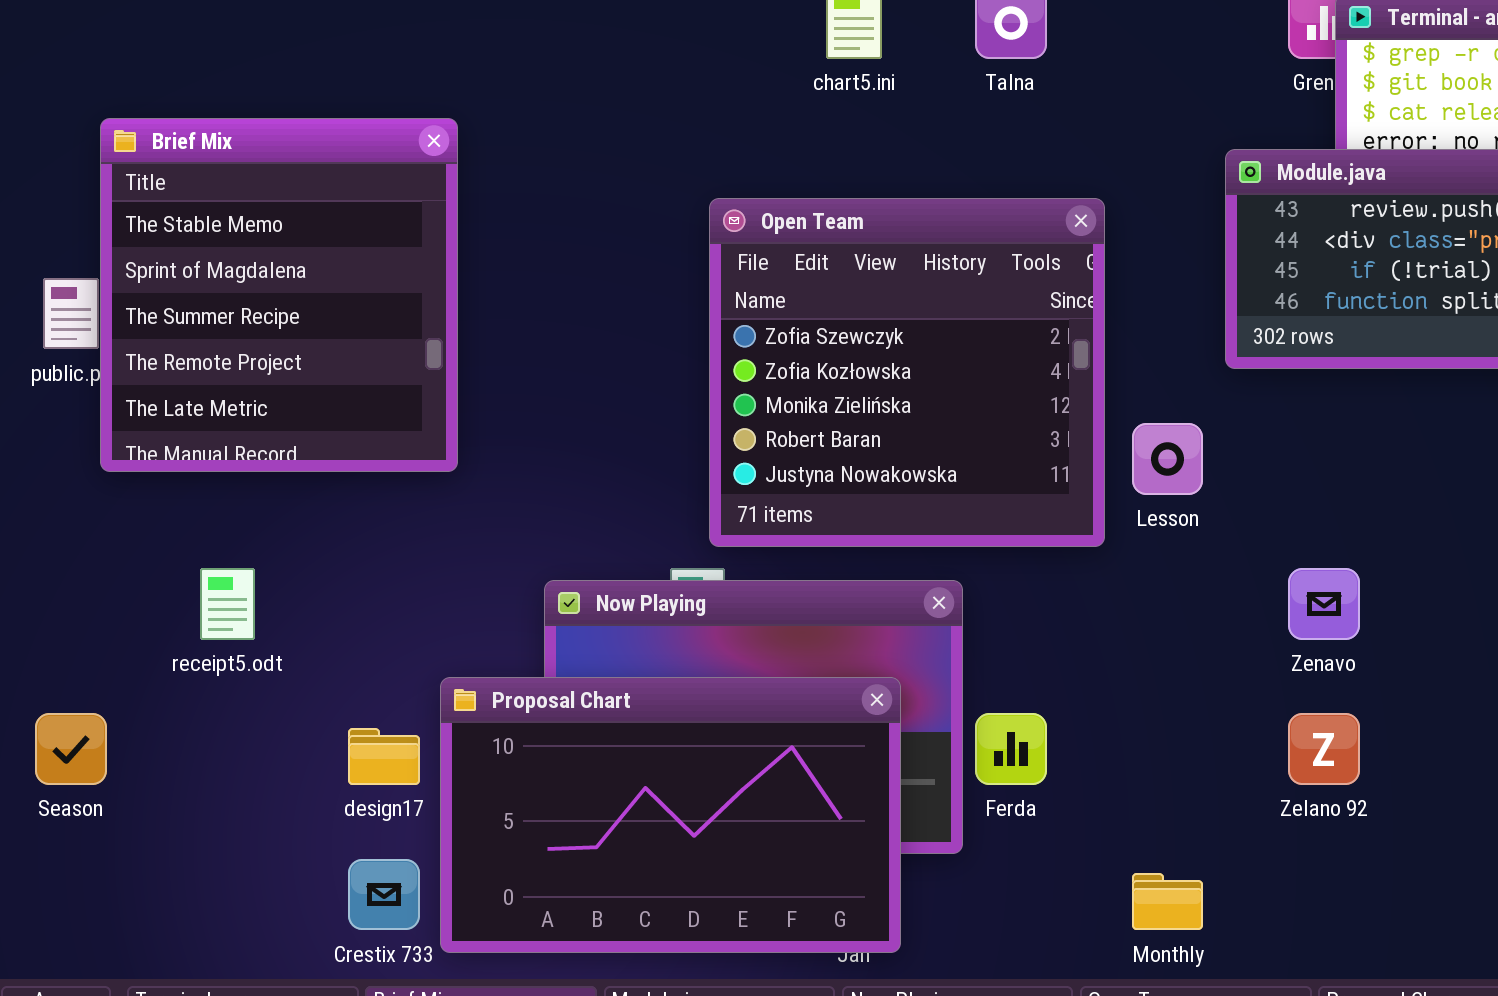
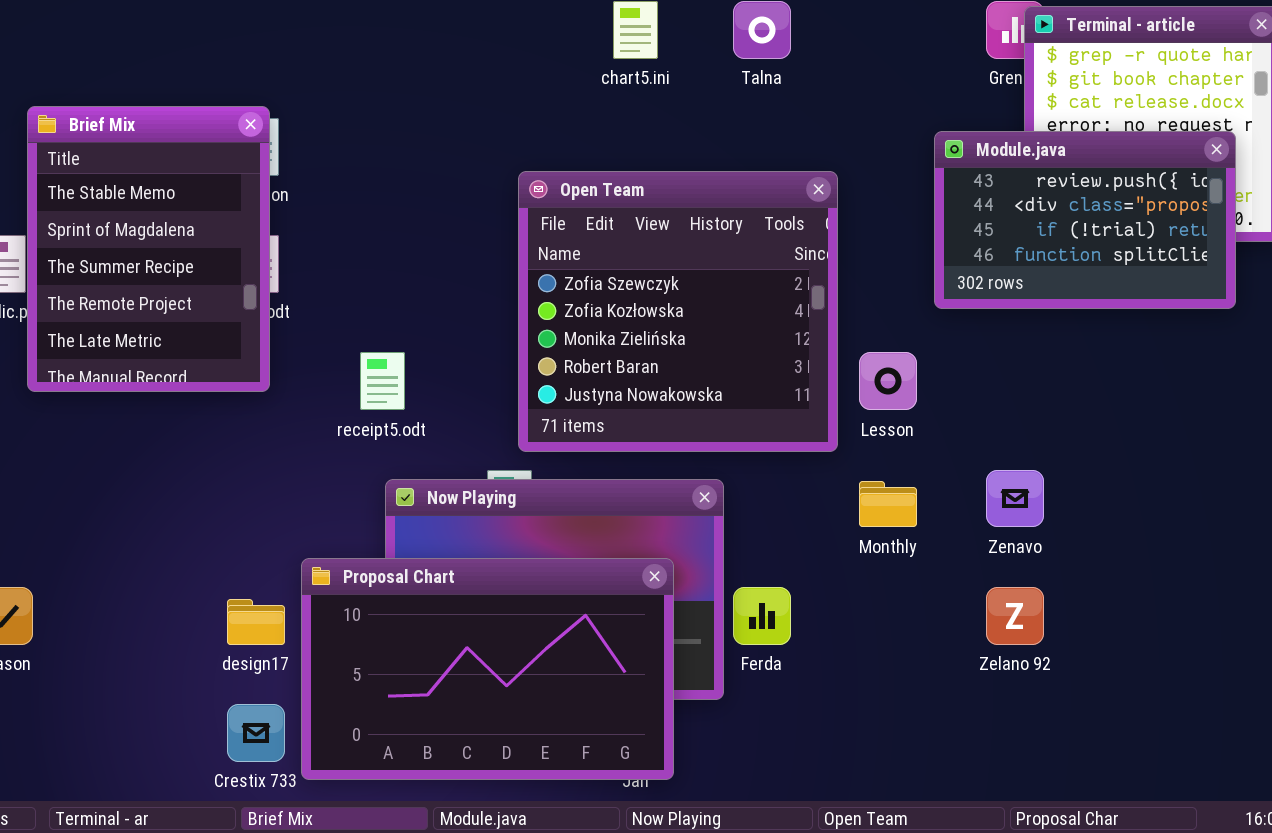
Brief Mix: [100,118,458,472] -> [27,106,270,392], resized
receipt5.odt: [200,568,255,640] -> [360,352,405,410], moved
Monthly: [1132,873,1203,930] -> [859,481,917,527], moved

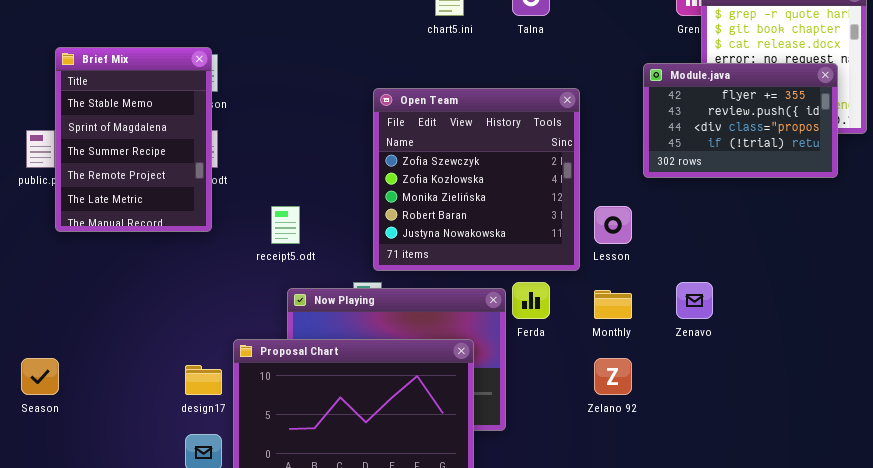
Module.java: [934,131,1236,309] -> [643,63,838,178], scrolled up 1 row
Ferda: [733,587,791,645] -> [512,282,550,319], moved
Zelano 92: [986,587,1044,645] -> [594,358,632,395], moved

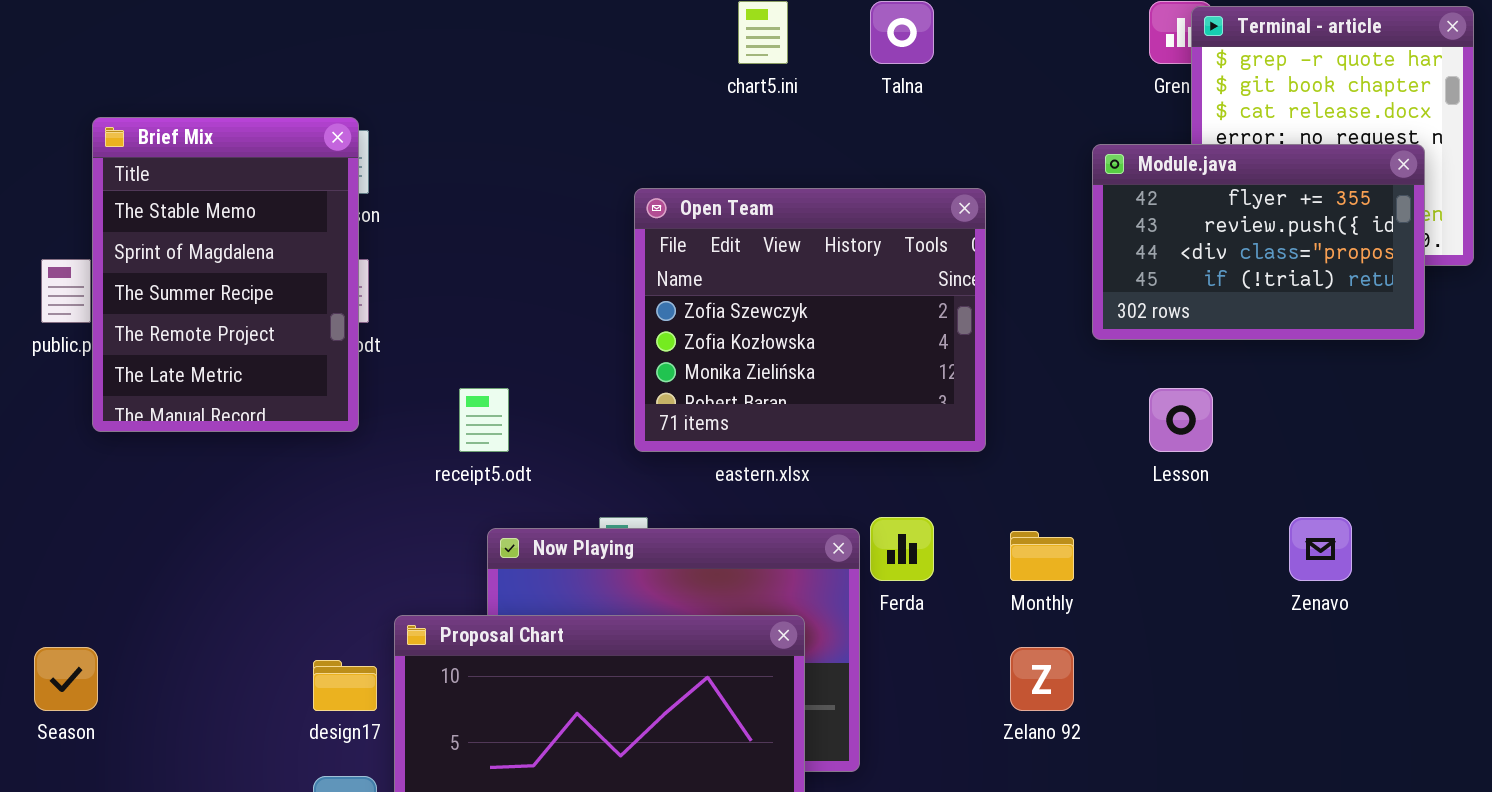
Open Team: [373,88,580,271] -> [634,188,986,452], resized
Lesson: [594,206,632,244] -> [1149,388,1213,452], moved
Zenavo: [676,282,713,319] -> [1289,517,1352,581], moved

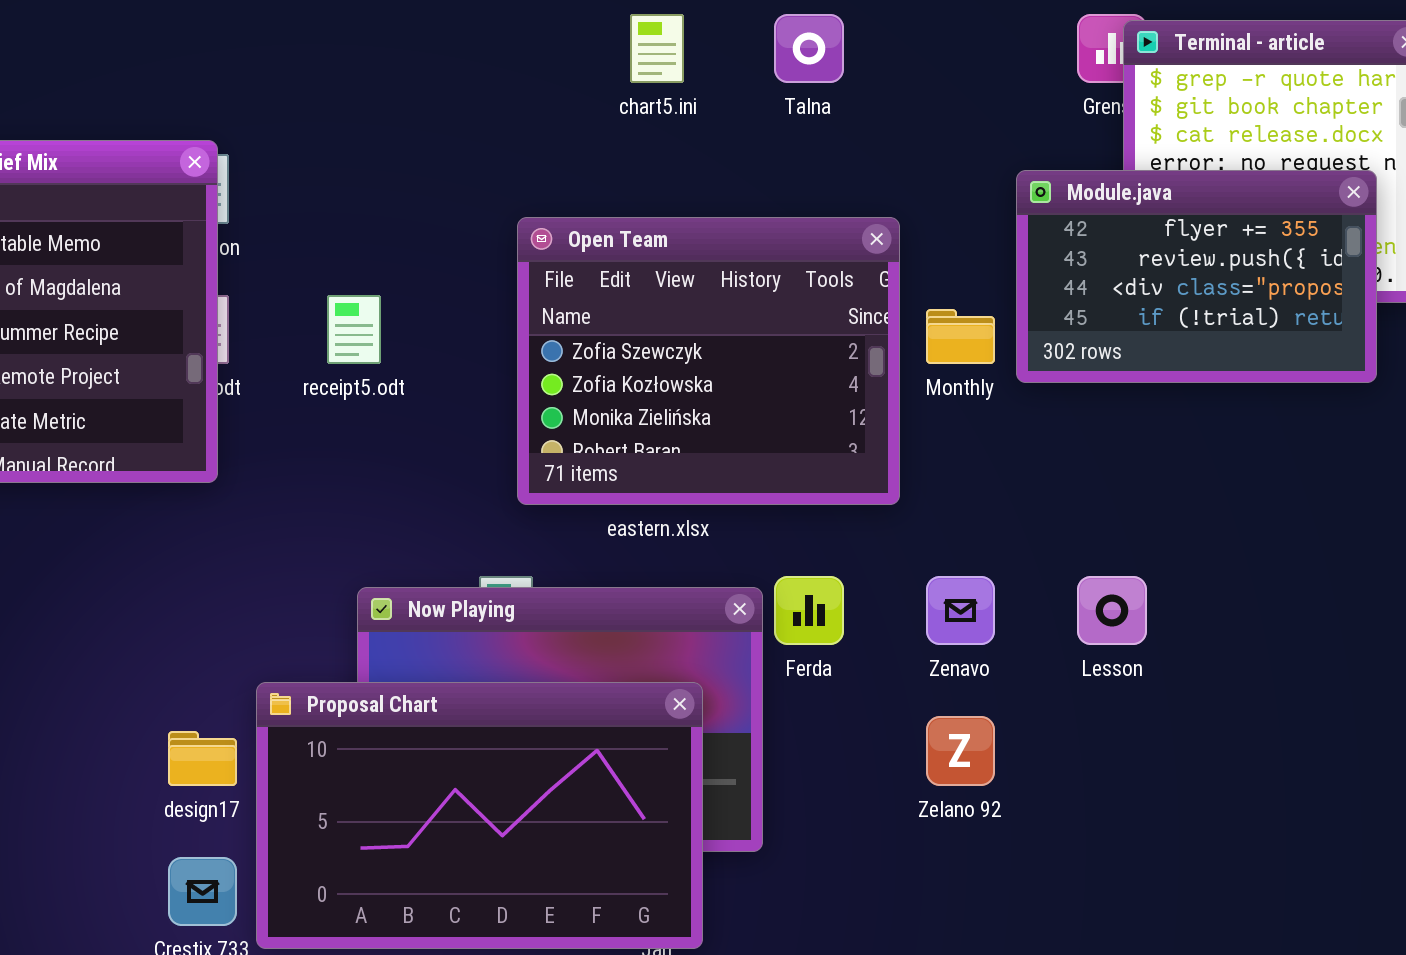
receipt5.odt: [459,388,509,452] -> [327,295,381,364], moved
Lesson: [1149,388,1213,452] -> [1077,576,1147,645], moved
Zenavo: [1289,517,1352,581] -> [926,576,995,645], moved
Monthly: [1010,531,1074,581] -> [926,309,995,364], moved

